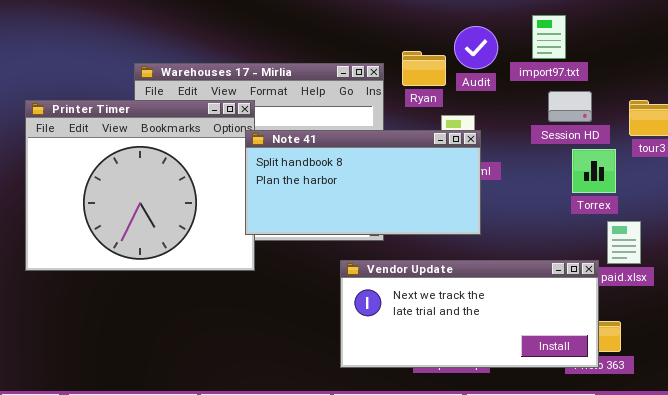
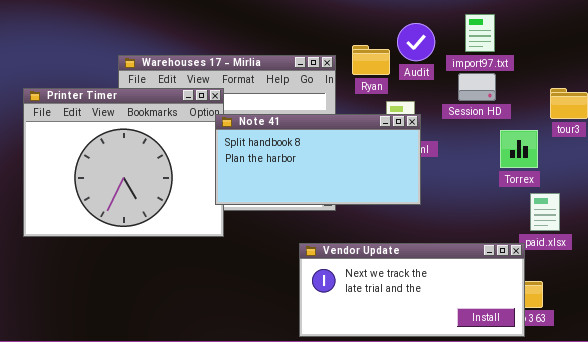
Session HD: [548,91,592,122] -> [458,73,496,101], moved
Vendor Update: [340,260,599,368] -> [299,243,525,337], moved

